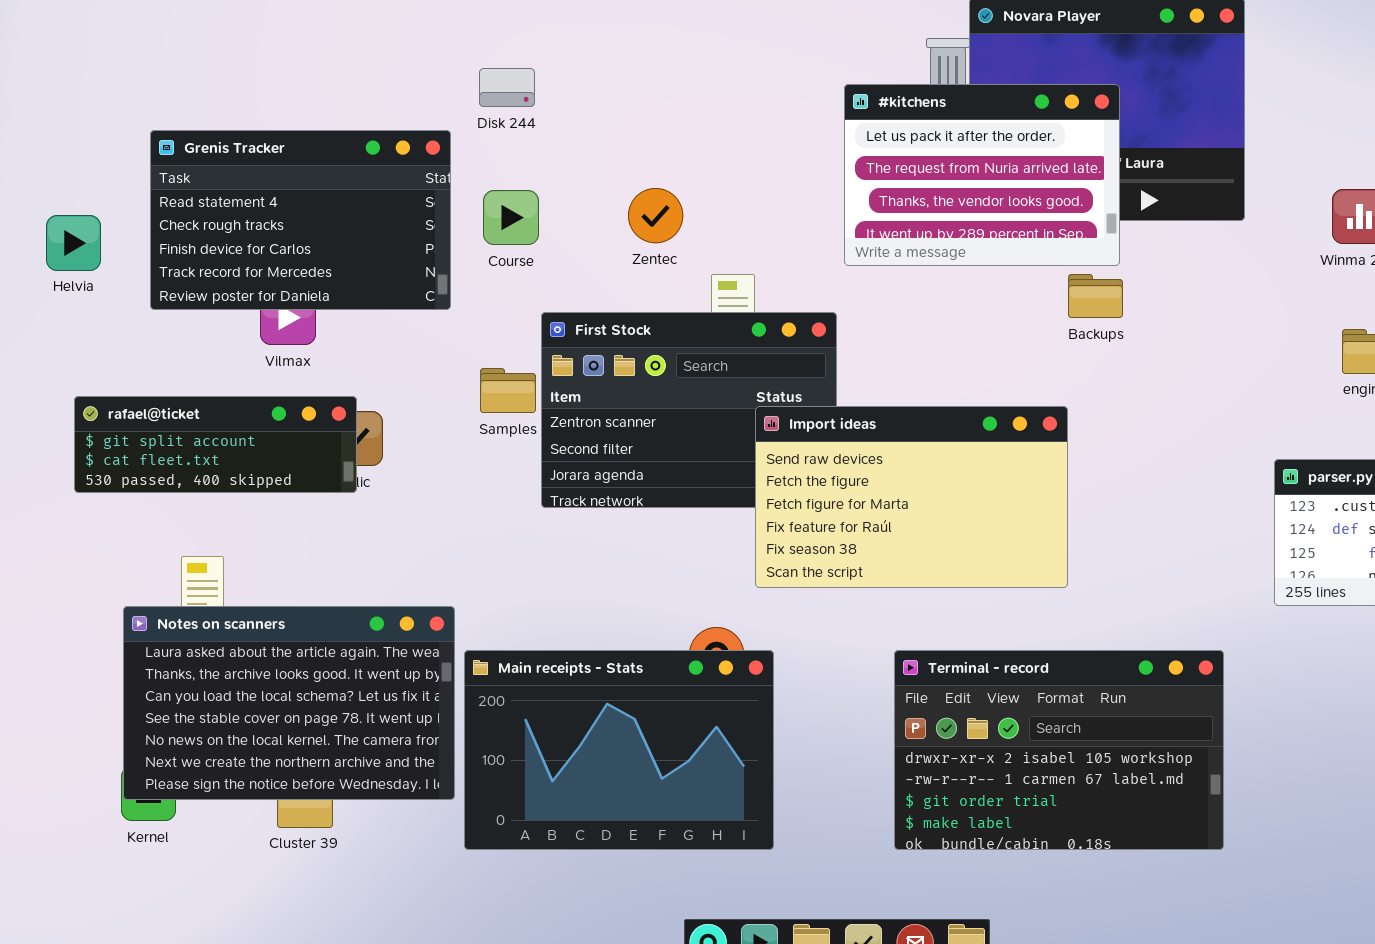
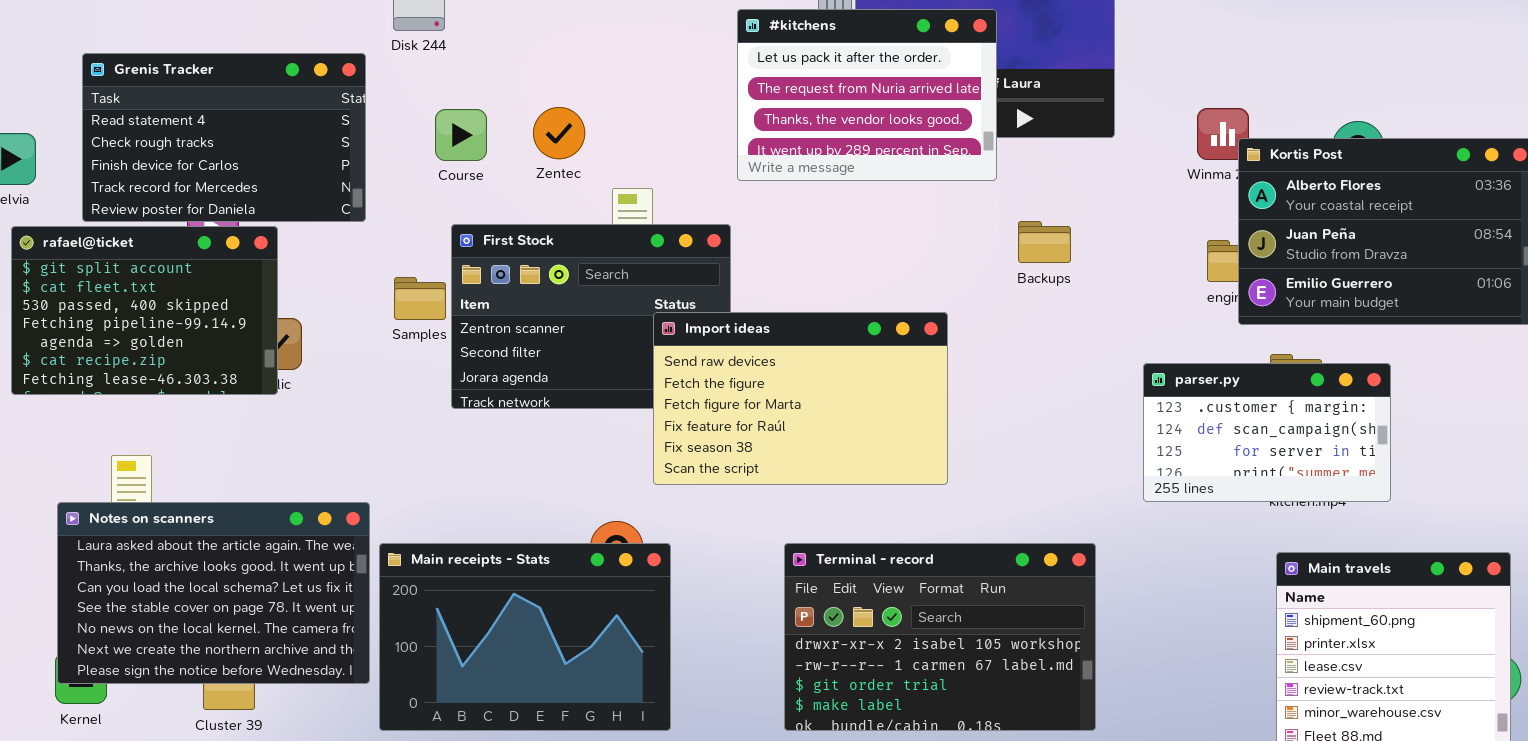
Course: [483,190,539,245] -> [435,109,487,161], moved
Backups: [1068,274,1123,318] -> [1018,221,1071,263], moved
rafael@ticket: [74,396,357,493] -> [11,226,278,395], resized

